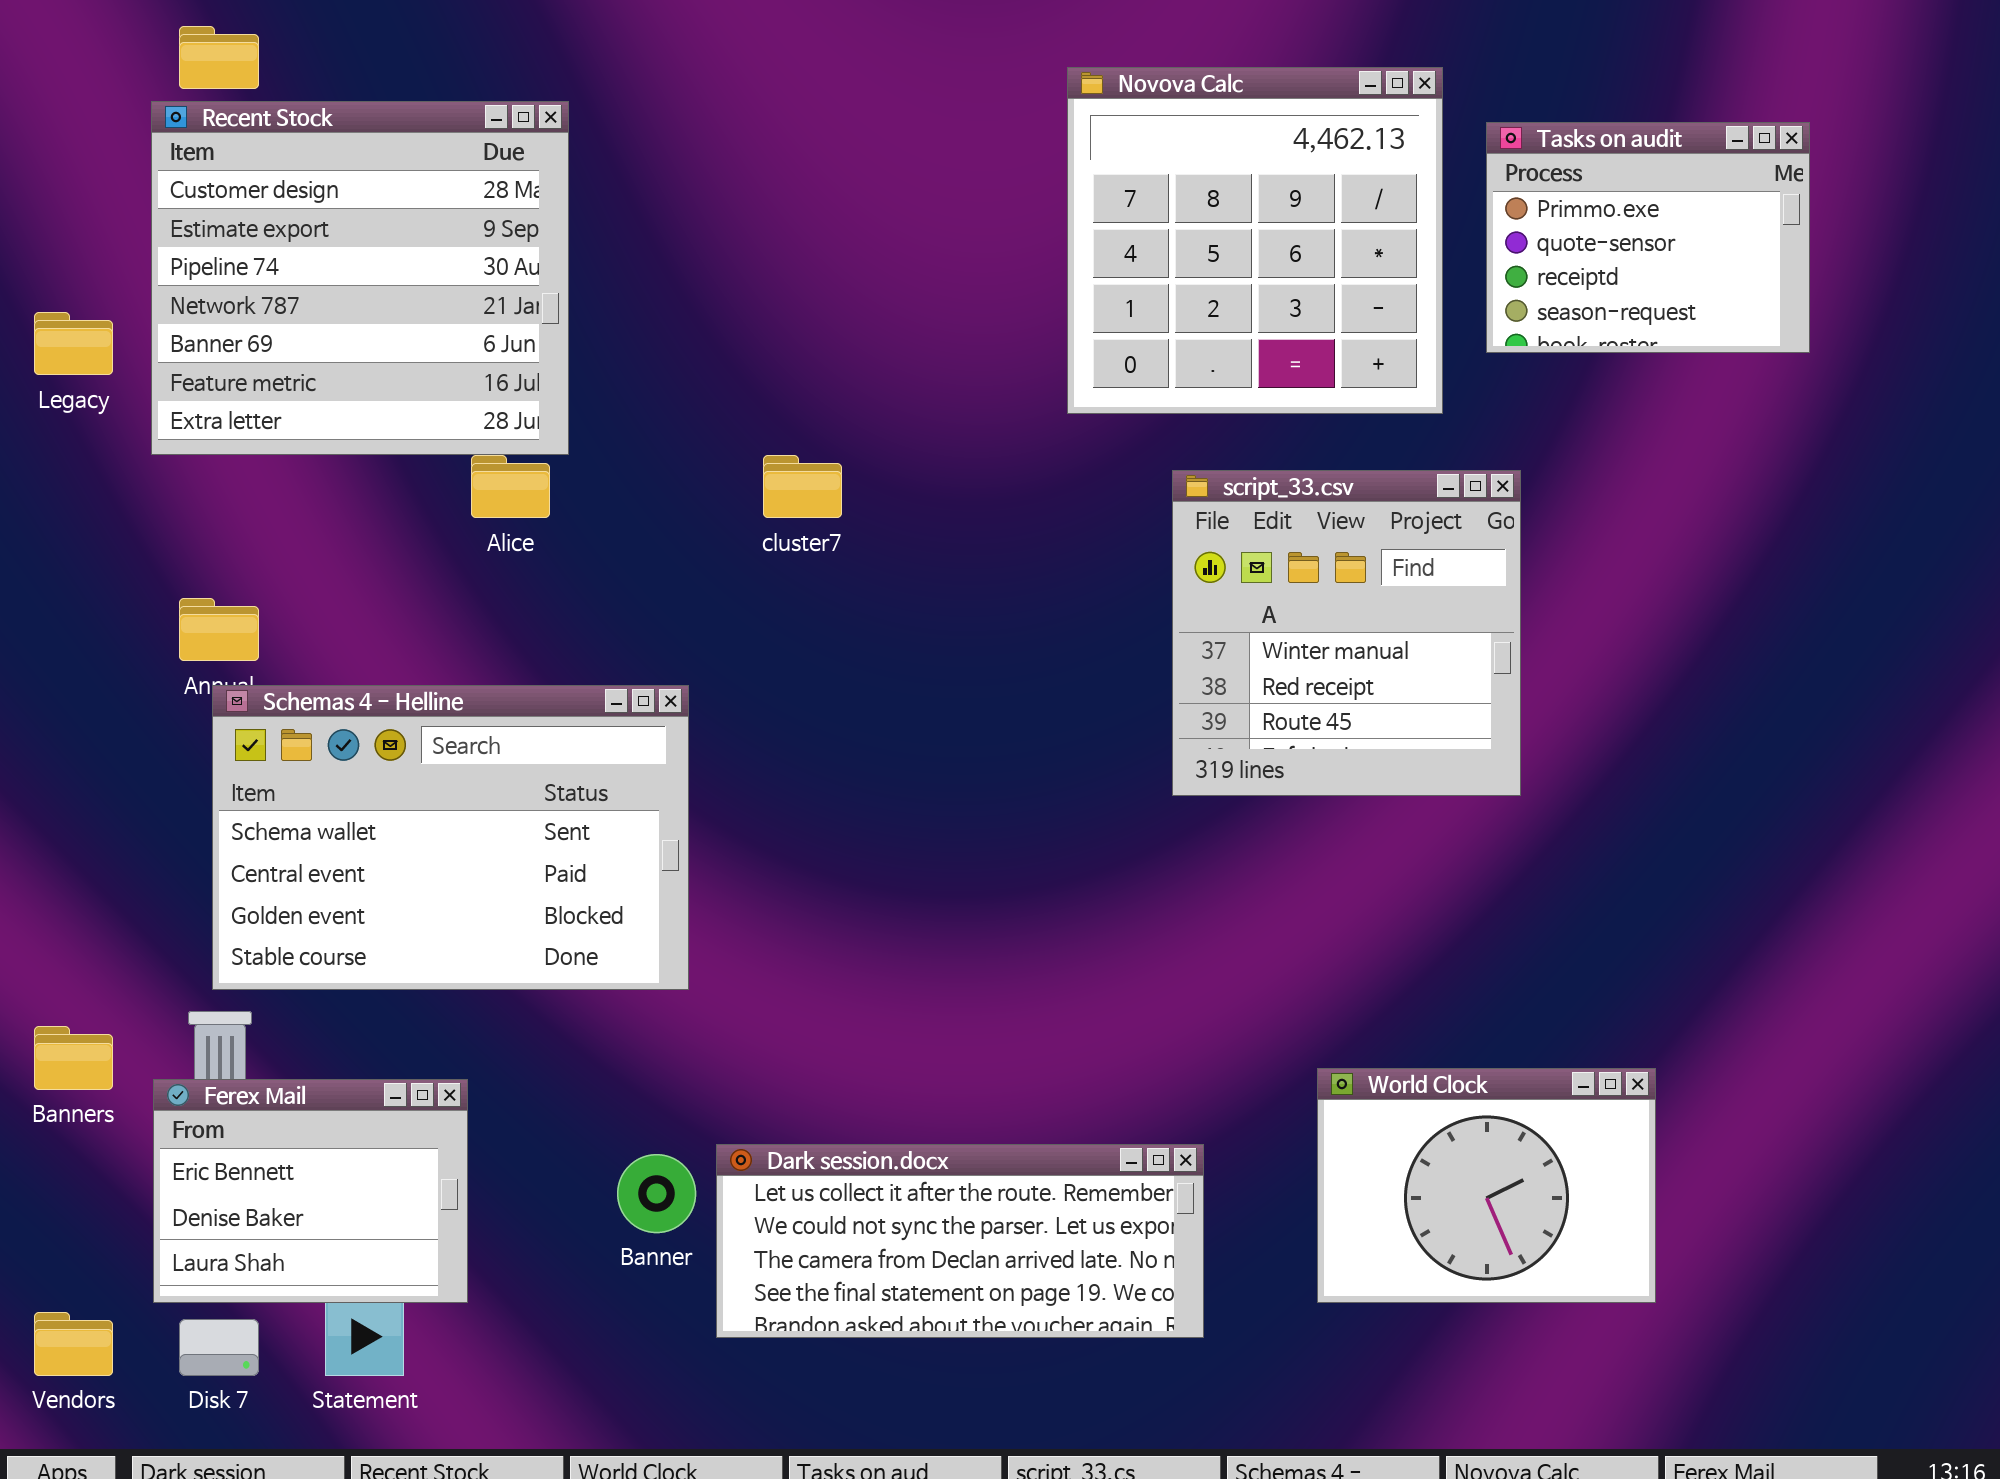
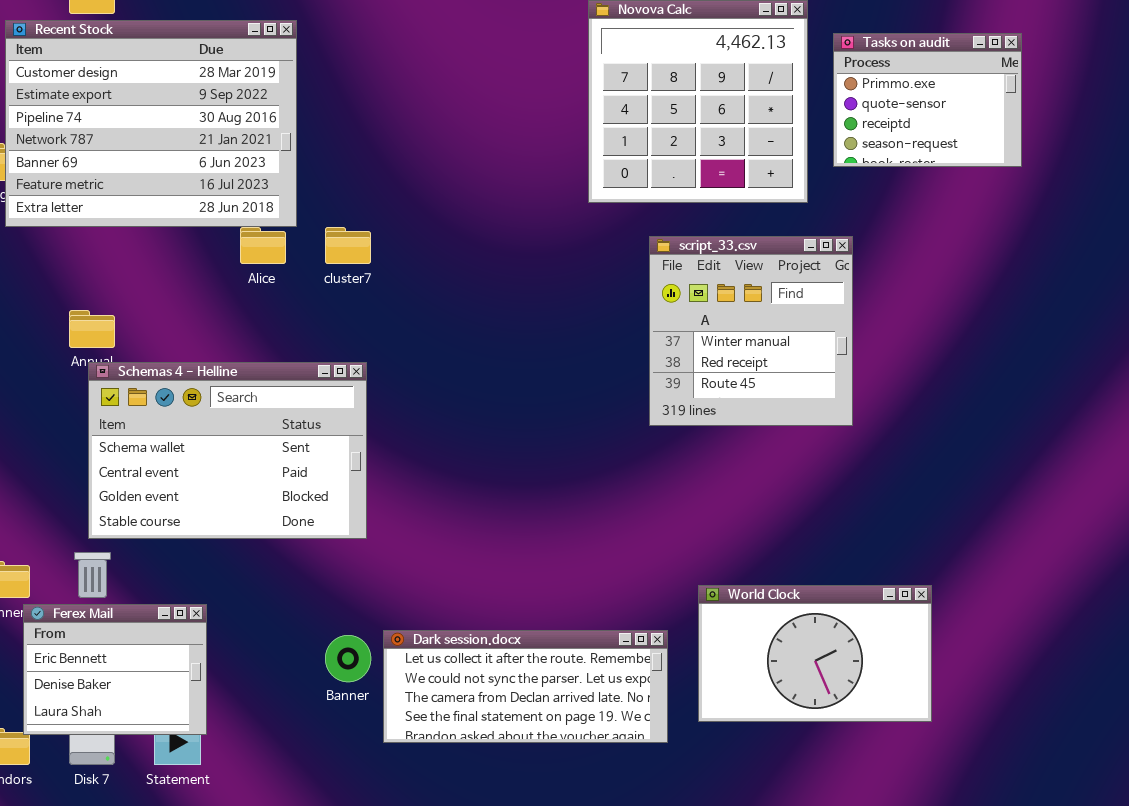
Recent Stock: [151,101,569,455] -> [5,20,297,227], resized
cluster7: [763,455,842,518] -> [325,227,371,264], moved
World Clock: [1317,1068,1656,1303] -> [698,585,932,722], resized
Ferex Mail: [153,1079,468,1303] -> [23,604,207,735], moved

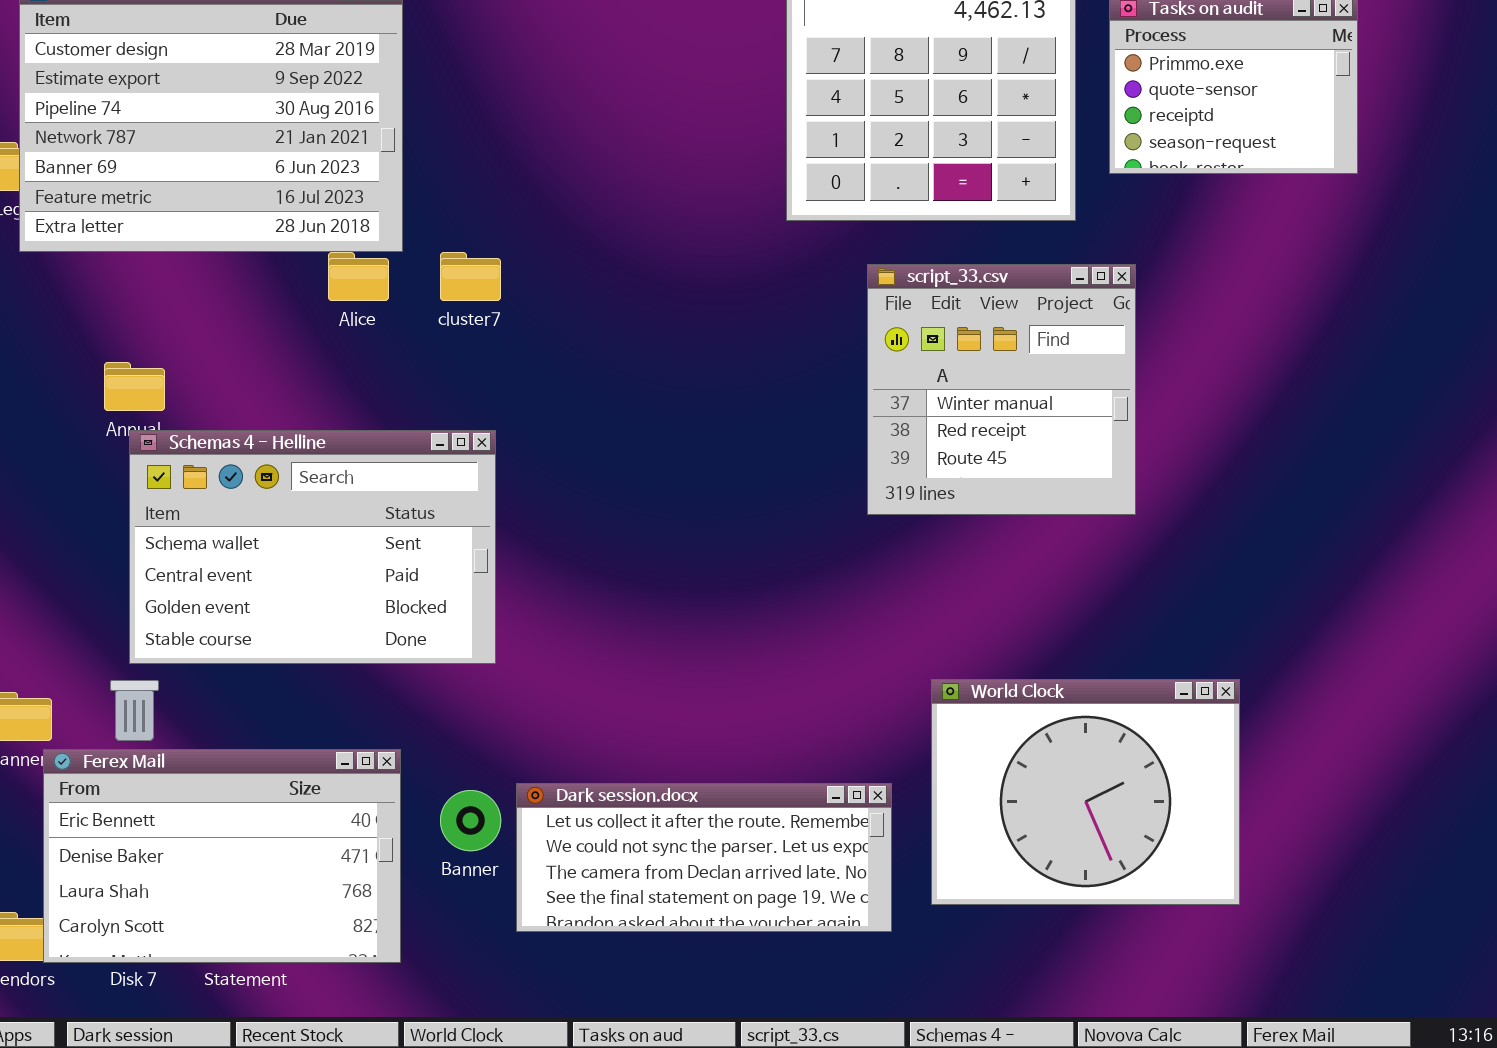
World Clock: [698,585,932,722] -> [931,679,1240,905], resized
Ferex Mail: [23,604,207,735] -> [43,749,401,963], resized

